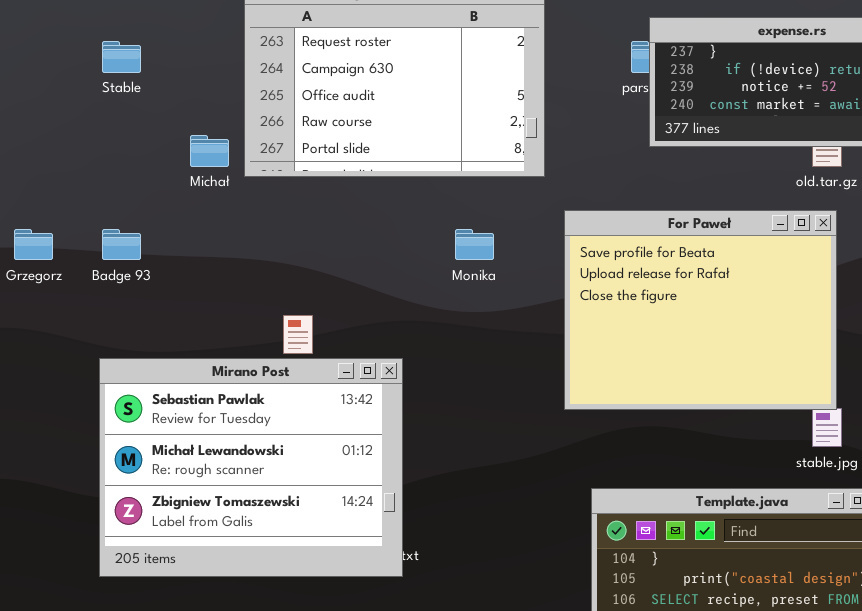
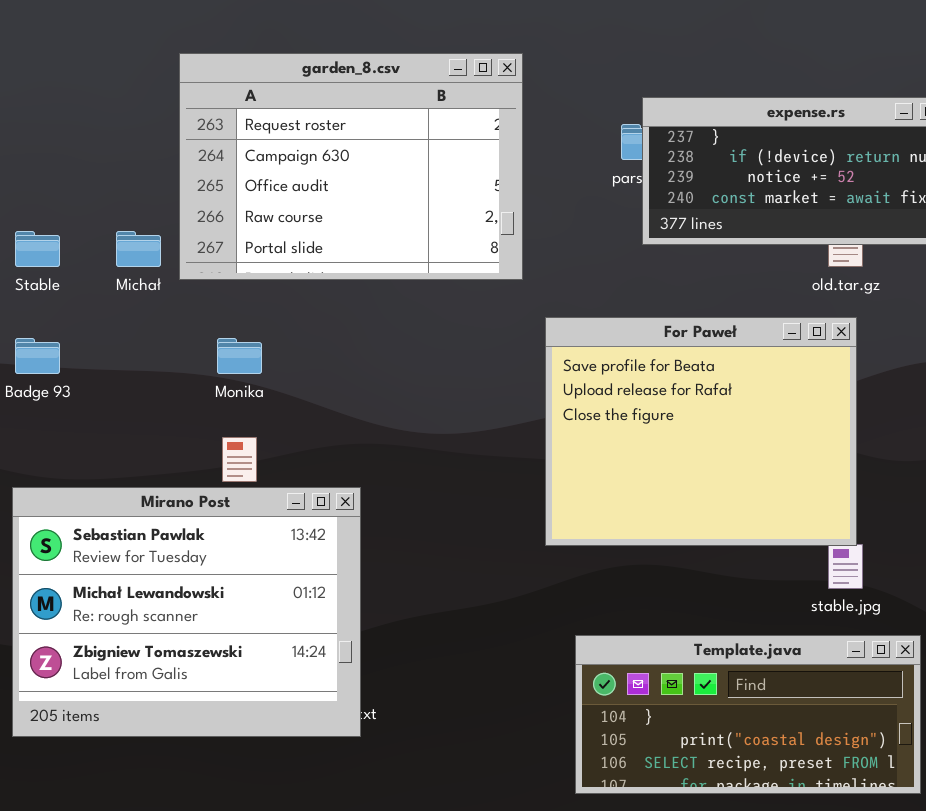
Stable: [102,41,141,73] -> [15,231,60,267], moved
Monika: [455,229,494,260] -> [217,338,262,374], moved

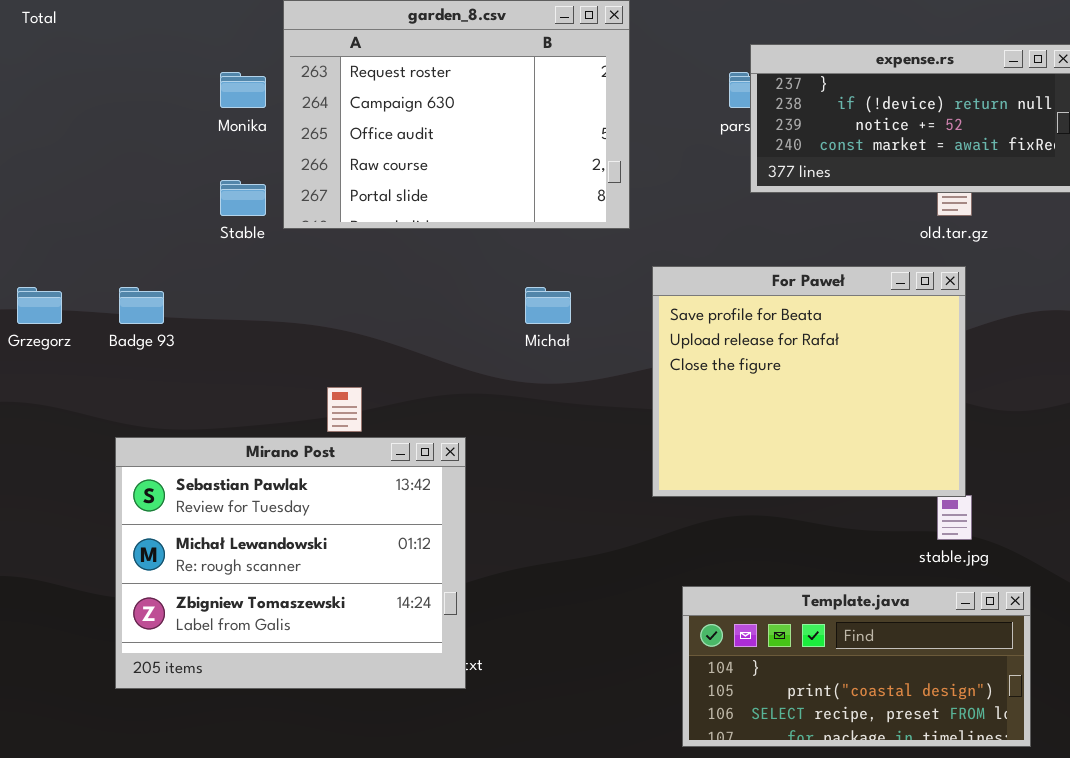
Stable: [15,231,60,267] -> [220,180,266,216], moved
Michał: [116,231,161,267] -> [525,287,571,324], moved
Monika: [217,338,262,374] -> [220,72,266,108], moved

